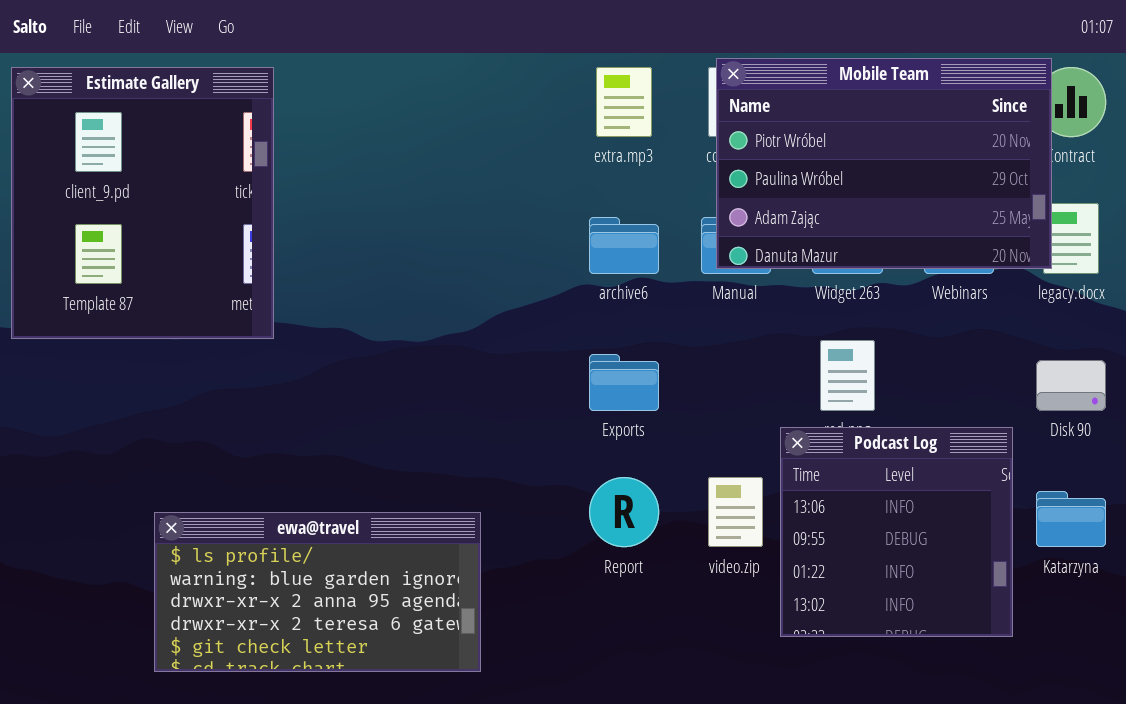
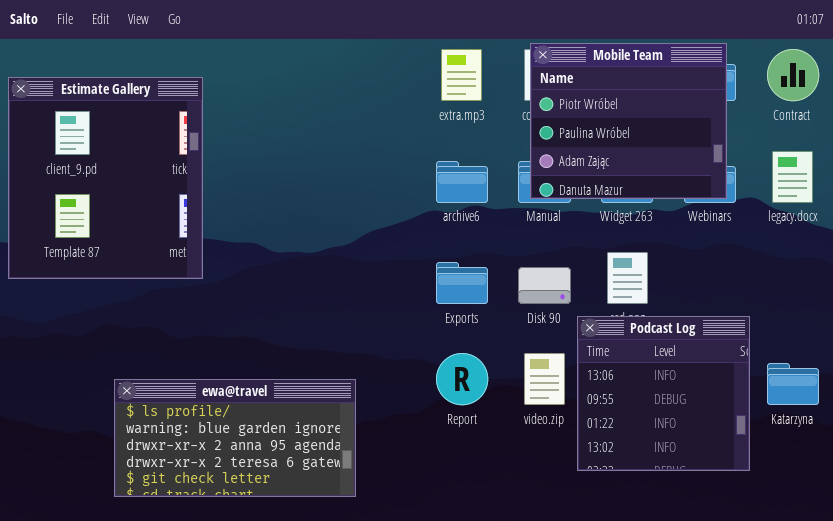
Mobile Team: [716,58,1052,269] -> [530,43,727,199], resized
Estimate Gallery: [11,67,274,339] -> [8,77,203,279], moved
Disk 90: [1036,360,1106,411] -> [518,267,571,304], moved

